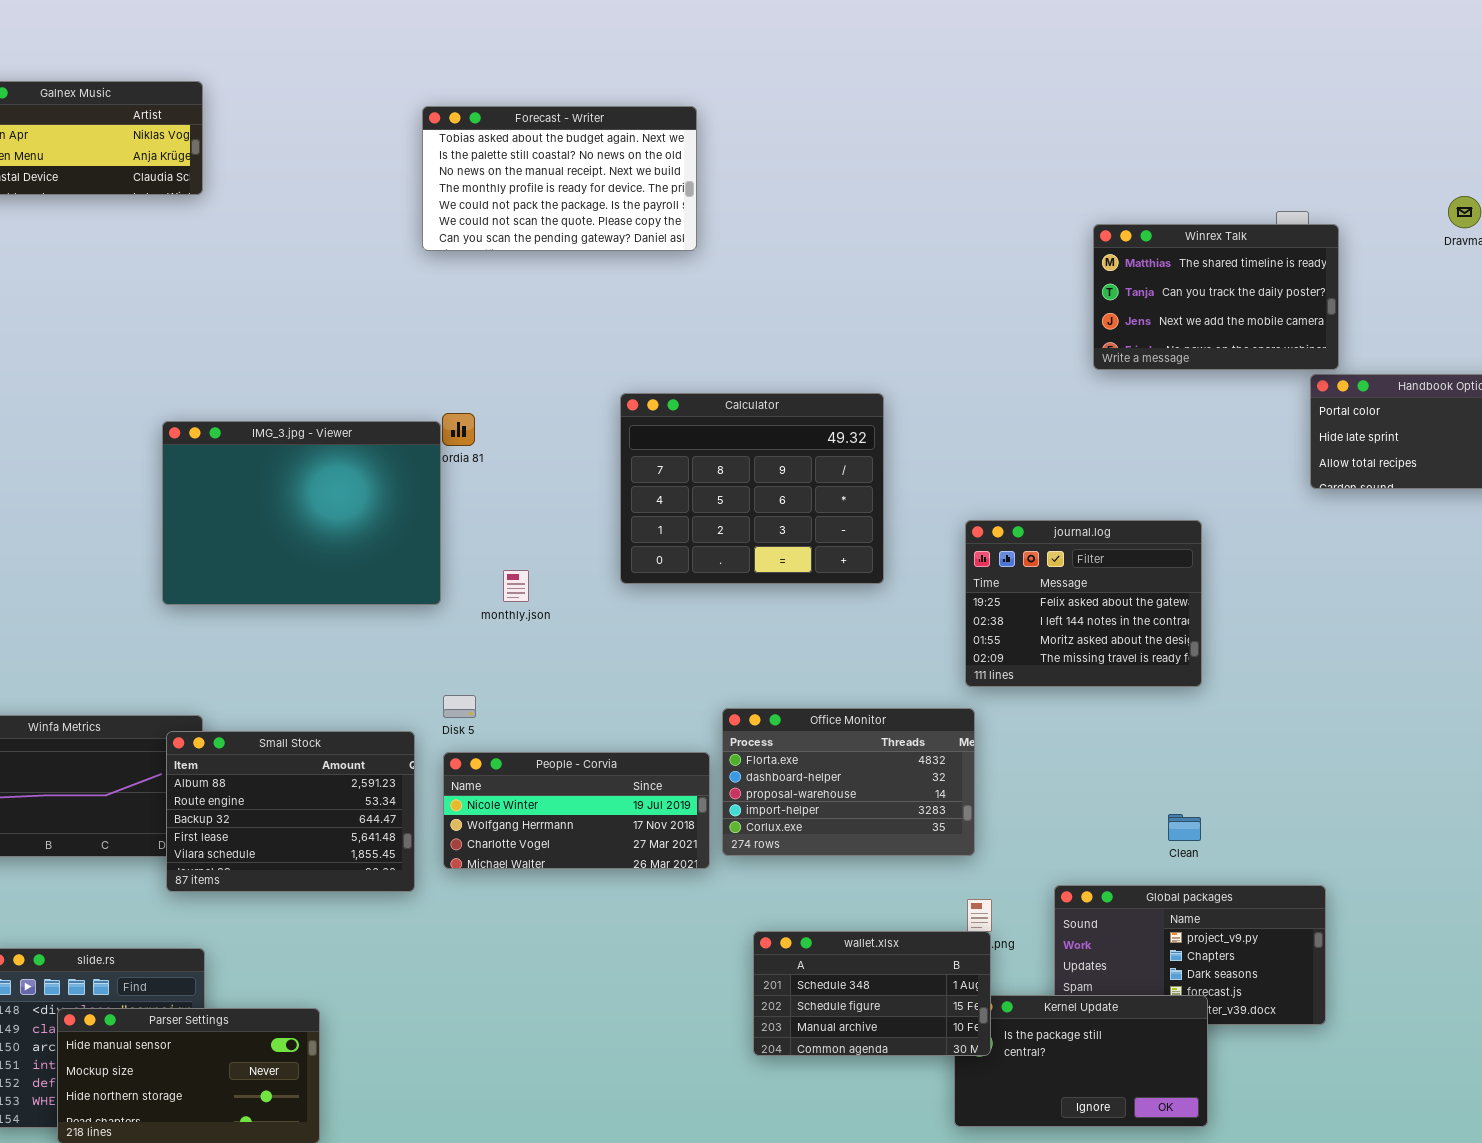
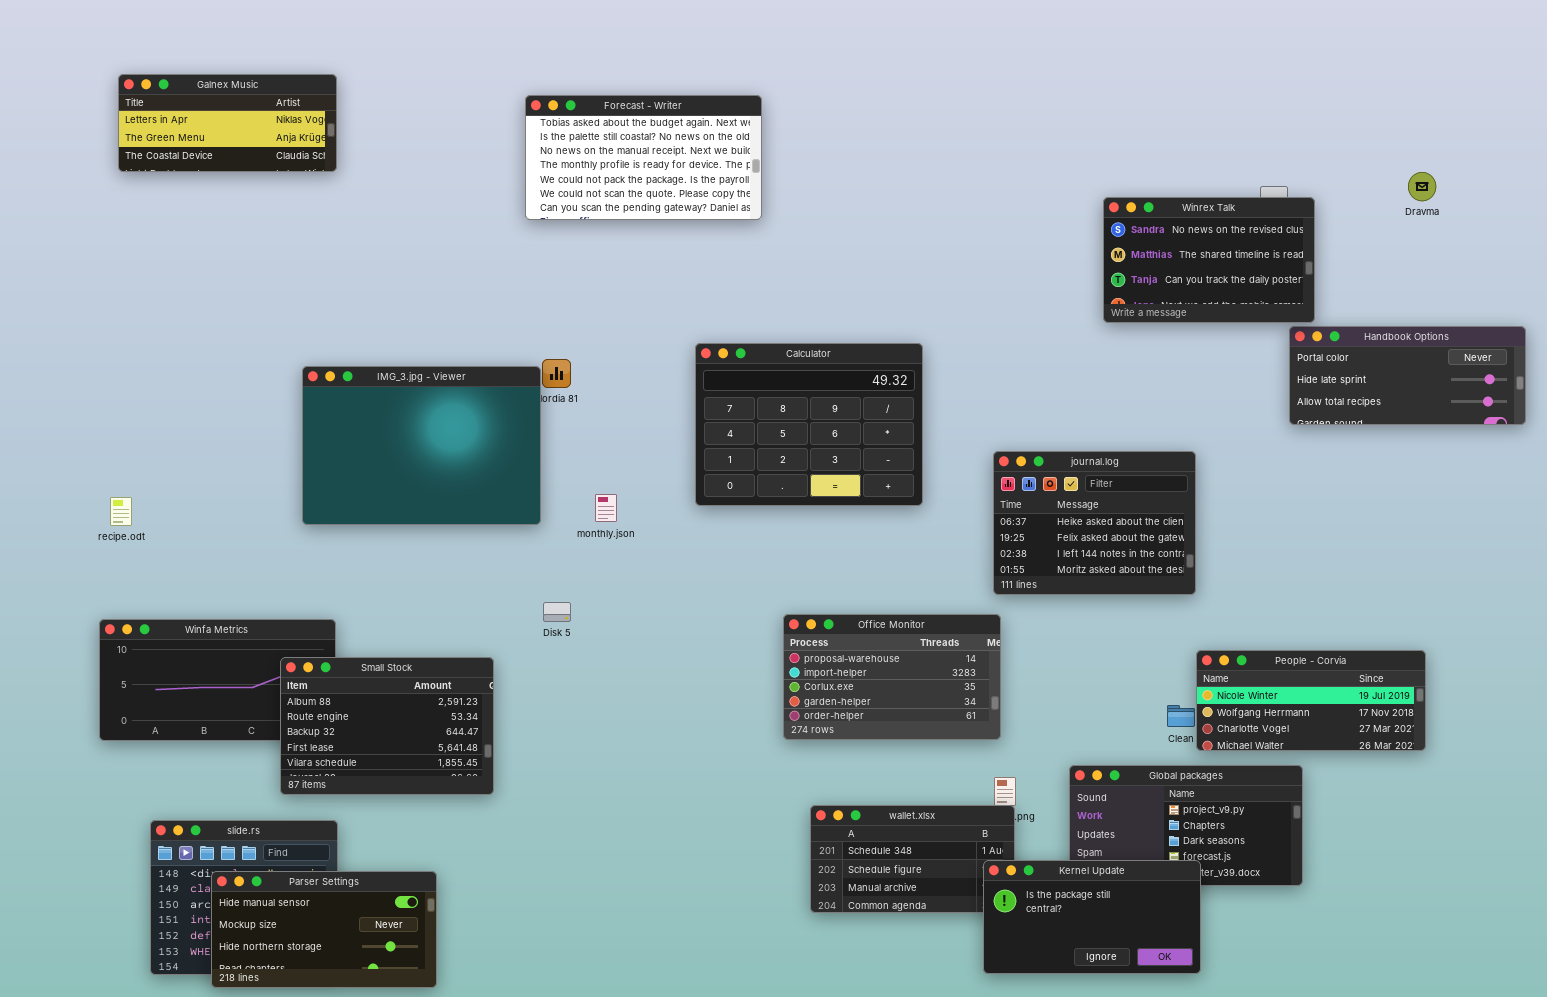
Winrex Talk: [1093,224,1339,370] -> [1103,197,1315,323], scrolled up 1 row
journal.log: [965,520,1202,687] -> [993,451,1196,595], scrolled up 1 row
Office Monitor: [722,708,975,856] -> [783,614,1001,740], scrolled down 2 rows
Small Stock: [166,731,415,892] -> [280,657,494,795], moved
People - Corvia: [443,752,710,869] -> [1196,650,1426,751], moved
Kernel Update: [954,995,1208,1127] -> [983,860,1201,974], raised

